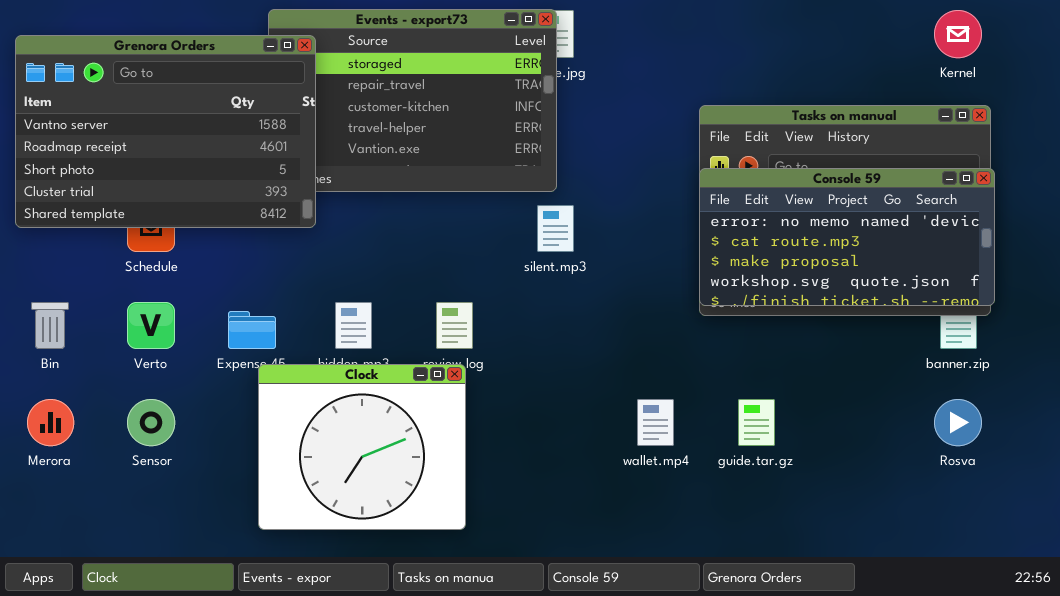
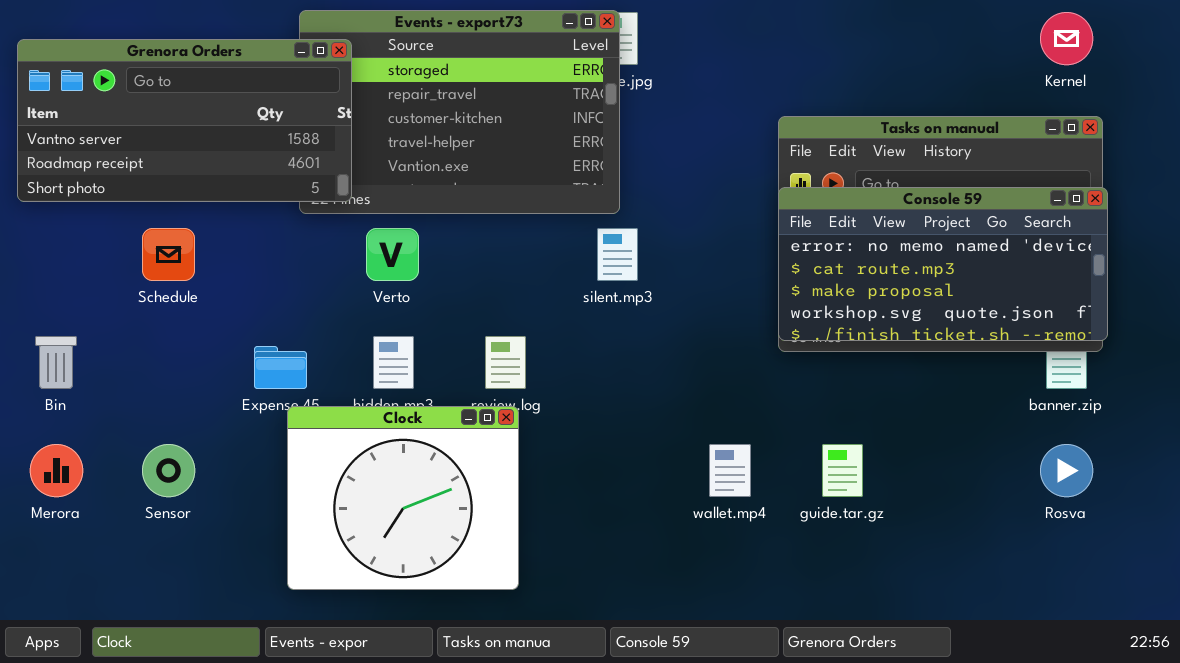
Grenora Orders: [15,35,316,228] -> [17,39,352,202], resized
Verto: [127,302,175,349] -> [366,228,419,281], moved

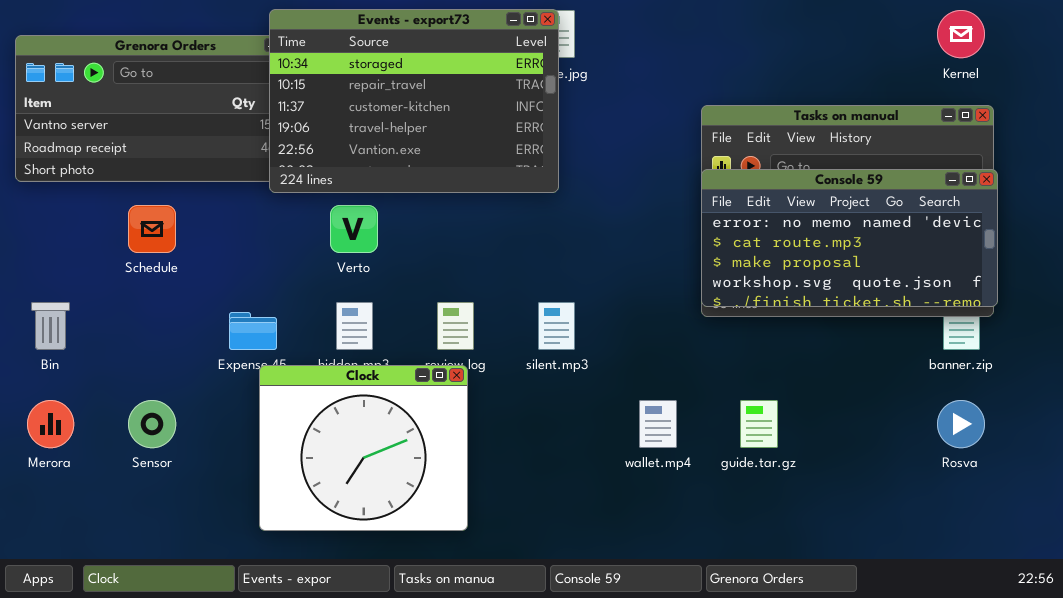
Events - export73: [299,10,620,214] -> [269,9,559,193], raised
silent.mp3: [597,228,638,281] -> [538,302,575,350], moved

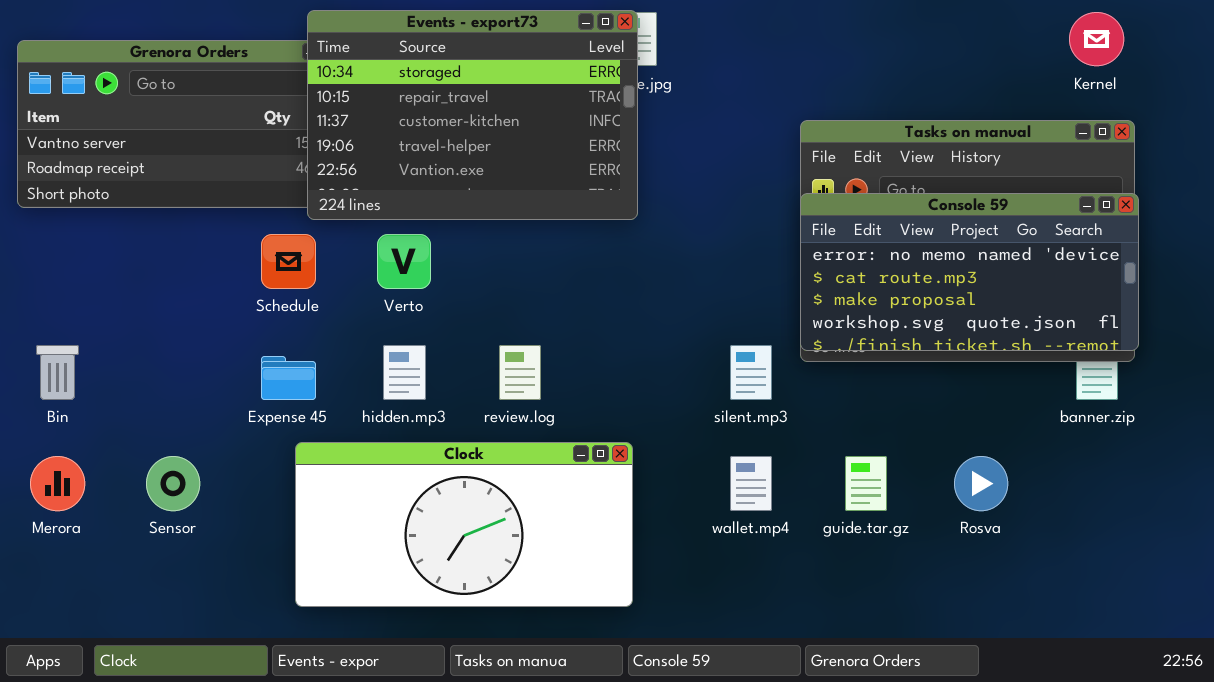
Schedule: [128,205,176,253] -> [261,234,316,289], moved
silent.mp3: [538,302,575,350] -> [730,345,772,400], moved
Clock: [259,365,468,531] -> [295,442,633,607], resized
Rosva: [937,400,985,448] -> [954,456,1008,511], moved

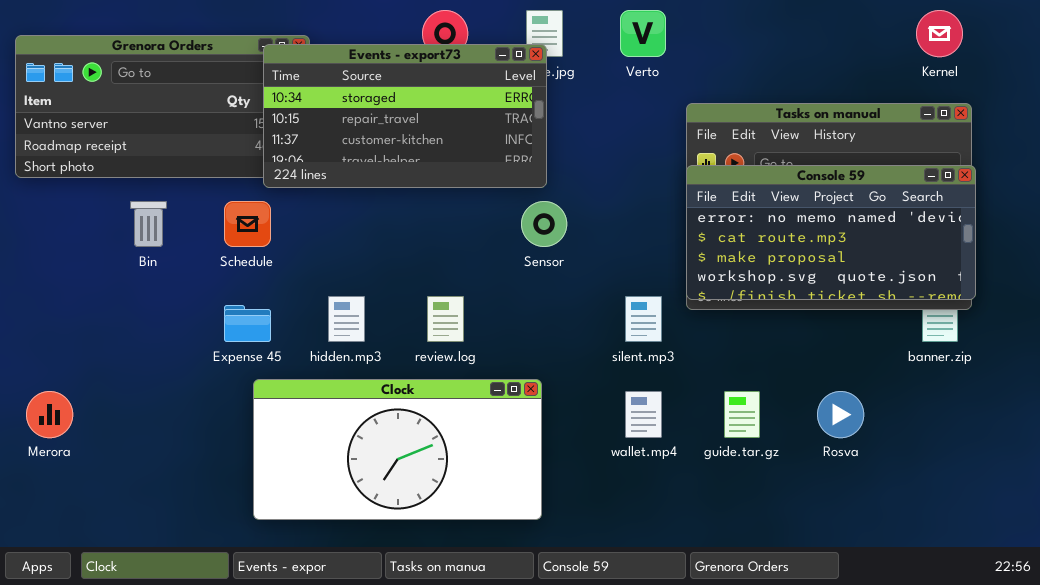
Events - export73: [307,10,638,220] -> [263,44,547,188], resized
Verto: [377,234,431,289] -> [620,10,666,57], moved
Bin: [36,345,79,400] -> [130,201,167,247], moved
Sensor: [146,456,200,511] -> [521,201,567,247], moved

